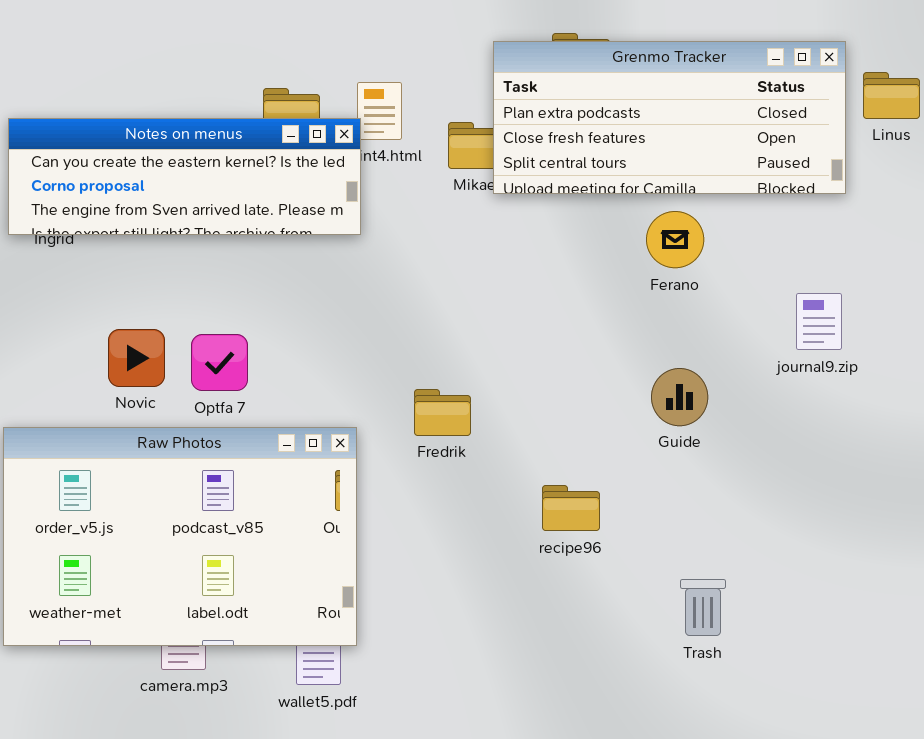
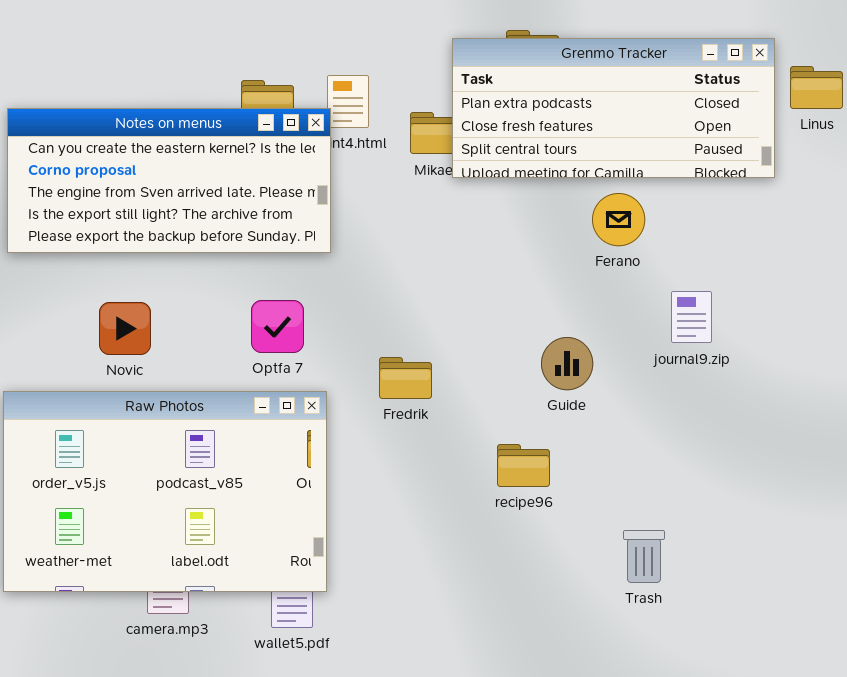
Notes on menus: [8,118,361,235] -> [7,108,331,253], resized
journal9.zip: [796,293,842,350] -> [671,291,712,343], moved
Optfa 7: [191,334,248,391] -> [251,300,304,353], moved
Guide: [651,368,708,426] -> [541,337,593,390], moved

